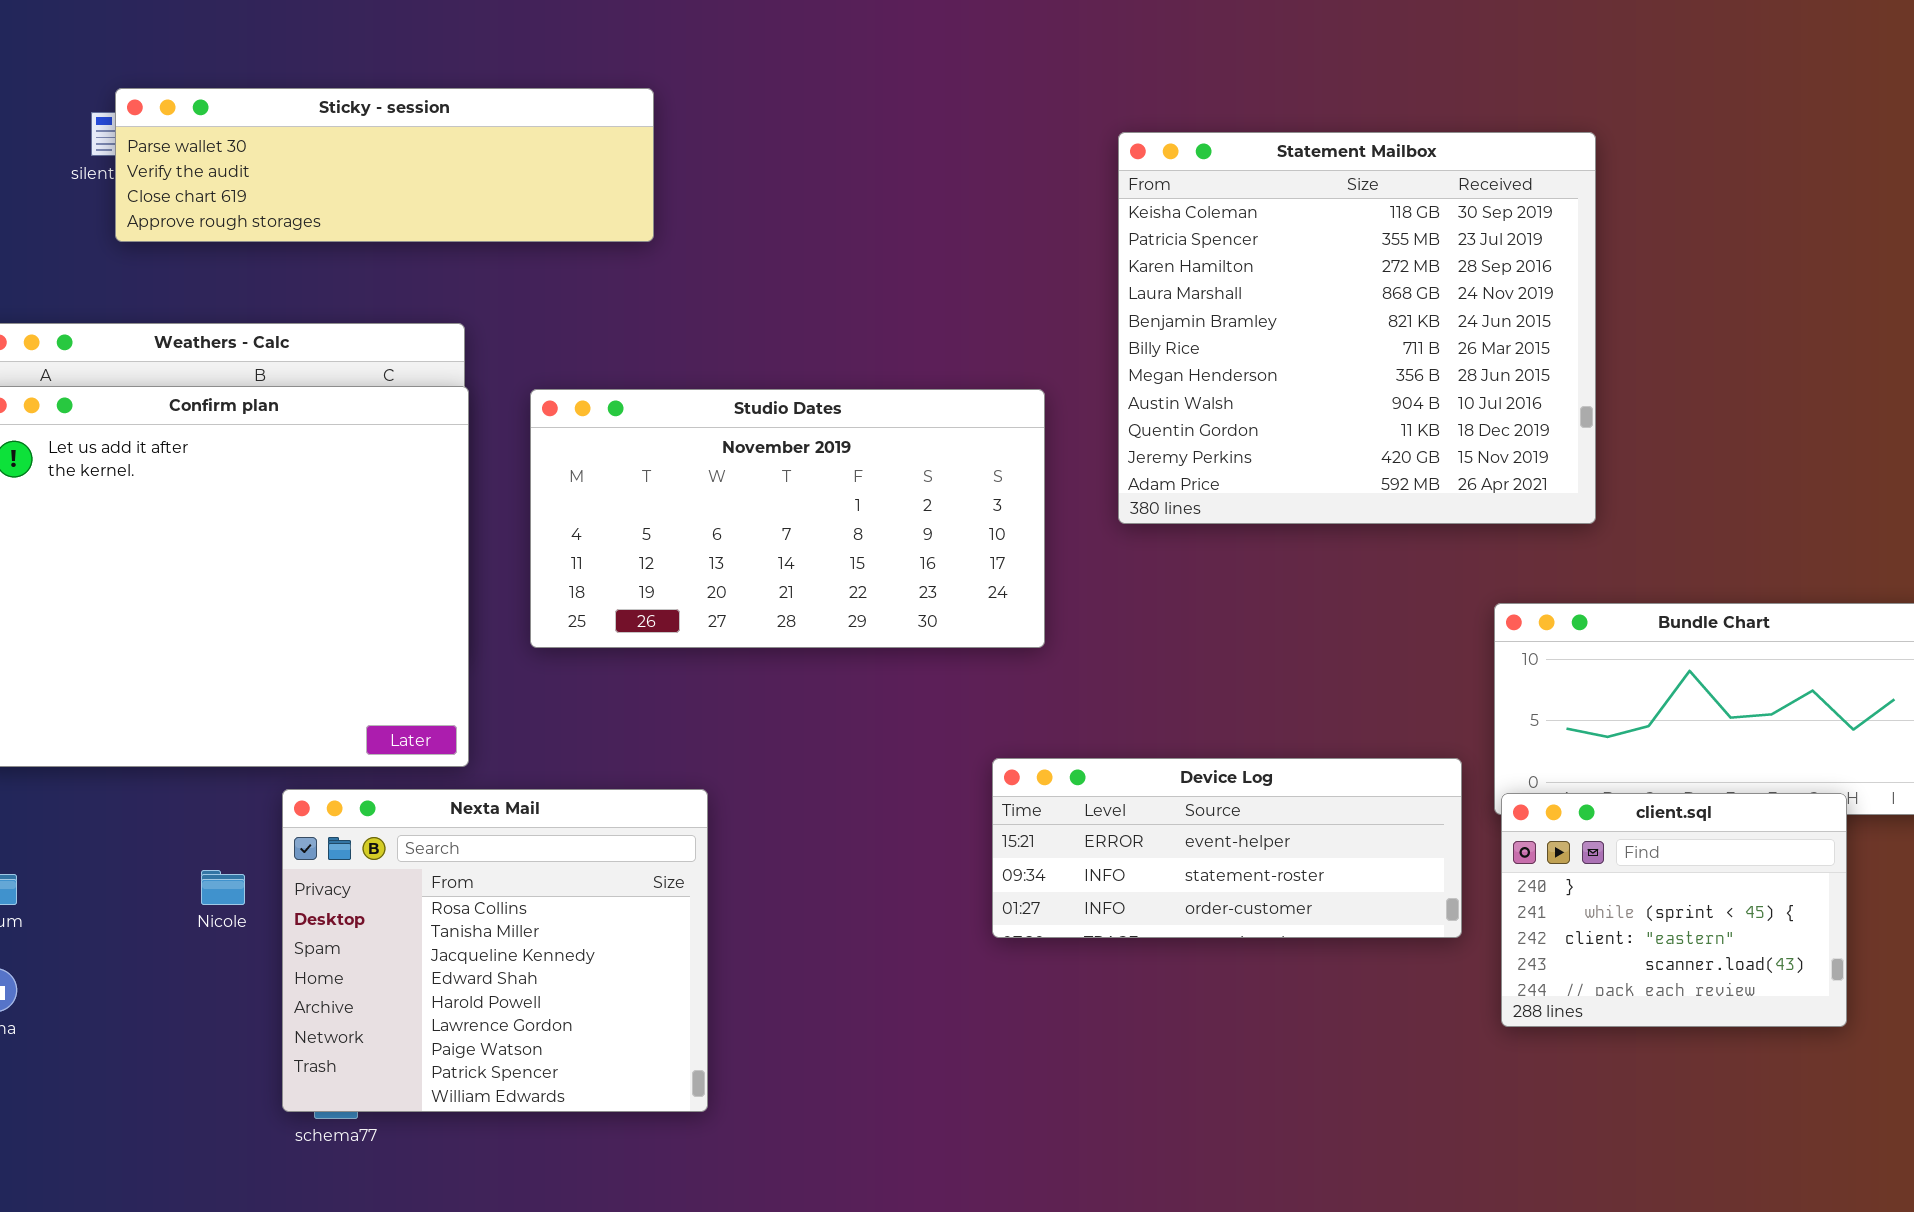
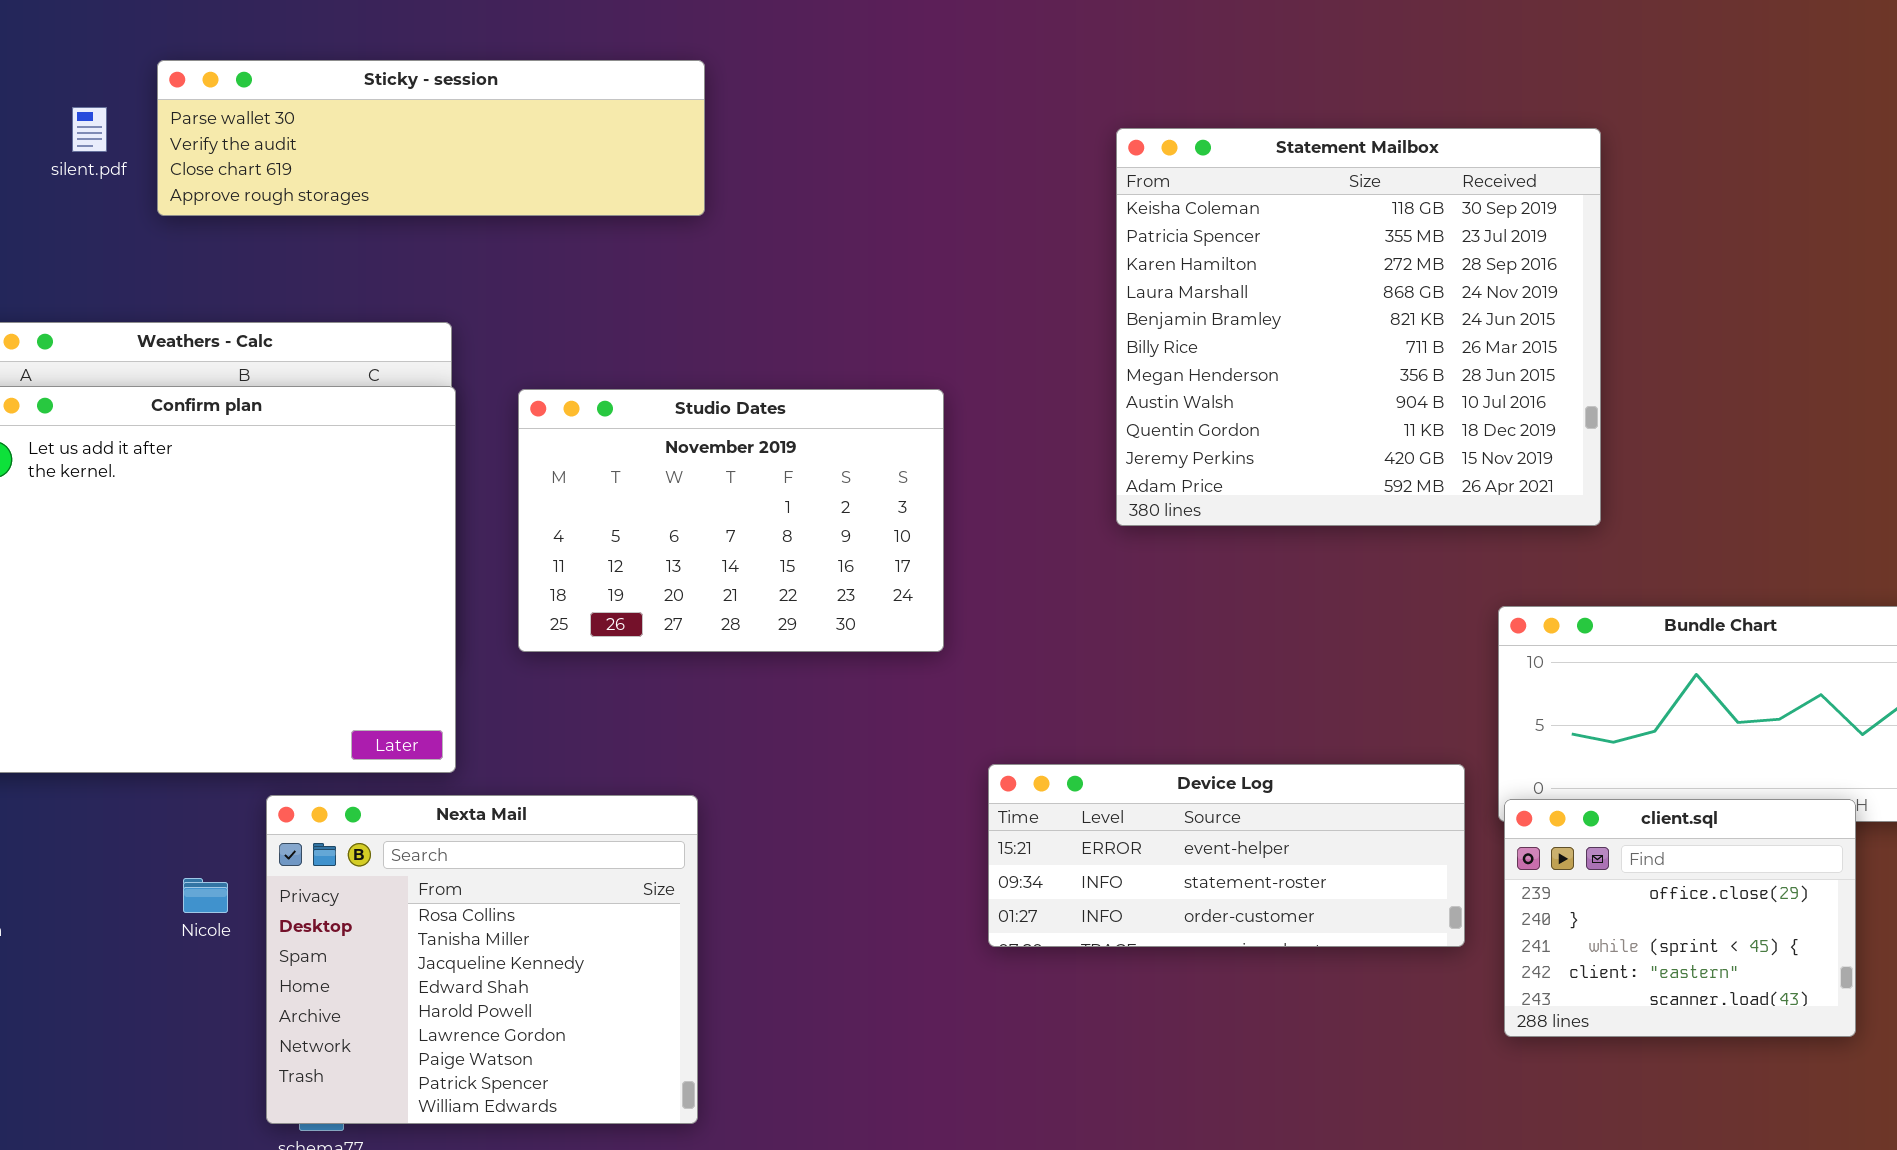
Sticky - session: [115,88,654,242] -> [157,60,705,216], moved
Studio Dates: [530,389,1045,648] -> [518,389,944,652], resized
client.sql: [1501,793,1847,1027] -> [1504,799,1856,1037], scrolled up 1 row

